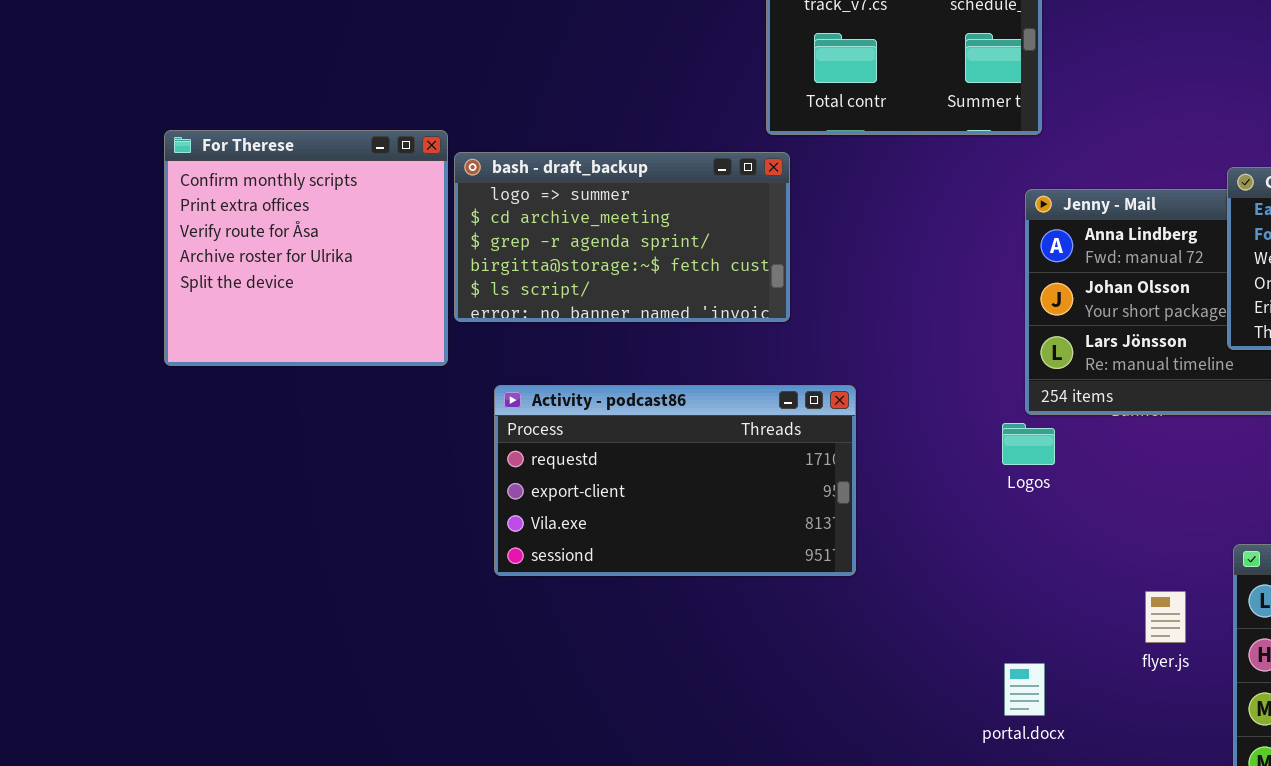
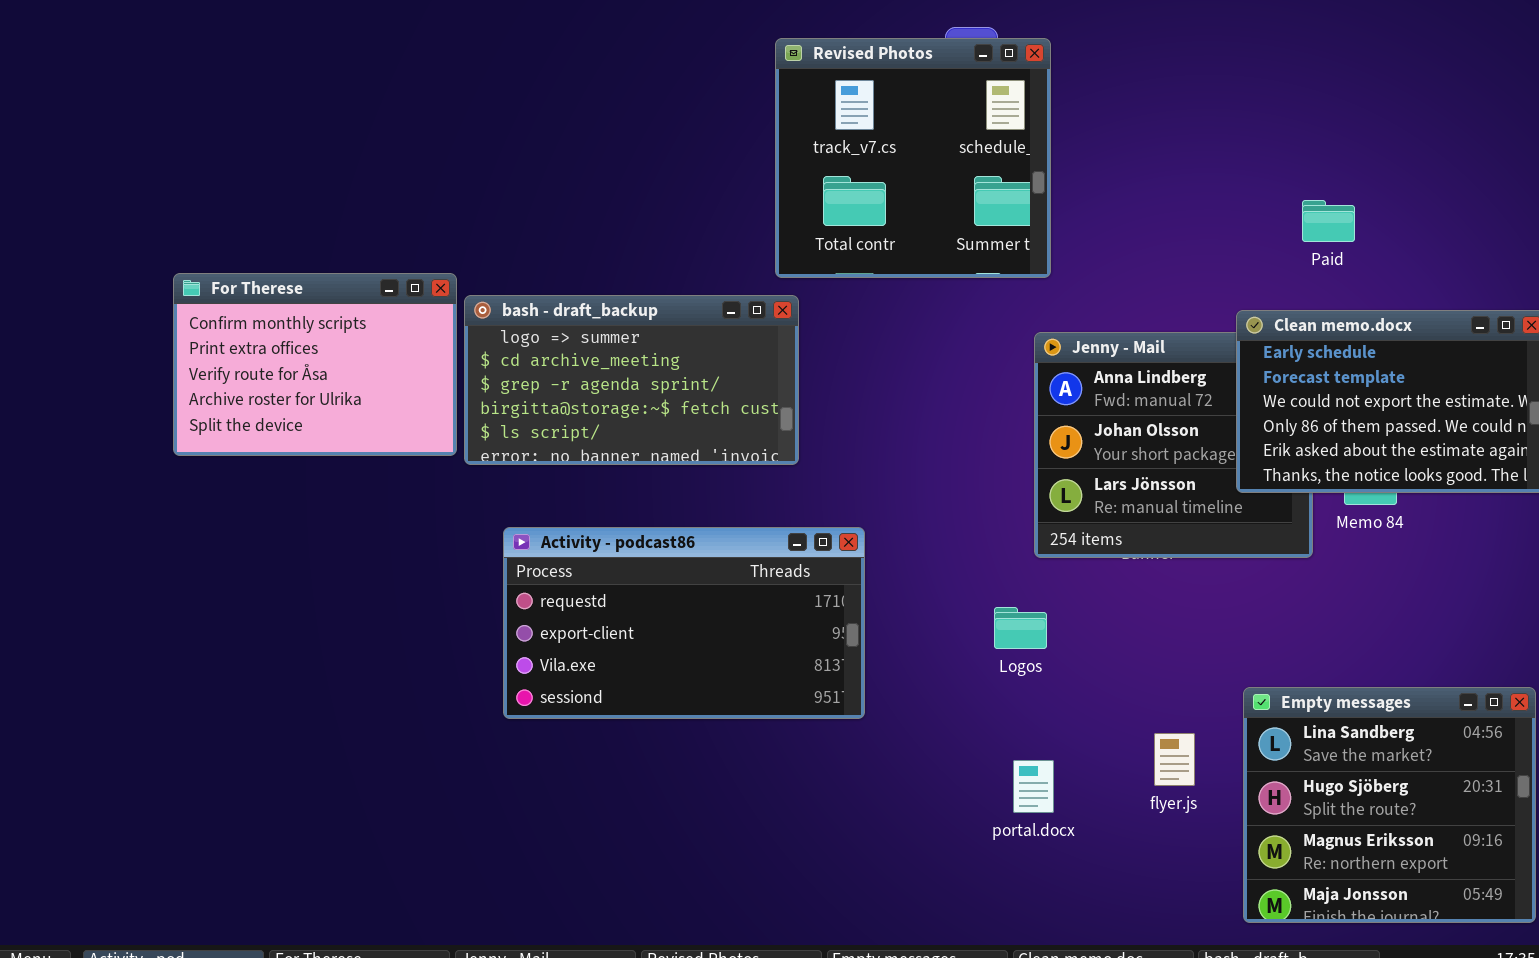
For Therese: [164,130,448,366] -> [173,273,457,456], resized
Logos: [1002,423,1055,465] -> [994,607,1047,649], moved
portal.docx: [1004,663,1045,716] -> [1013,760,1054,813], moved

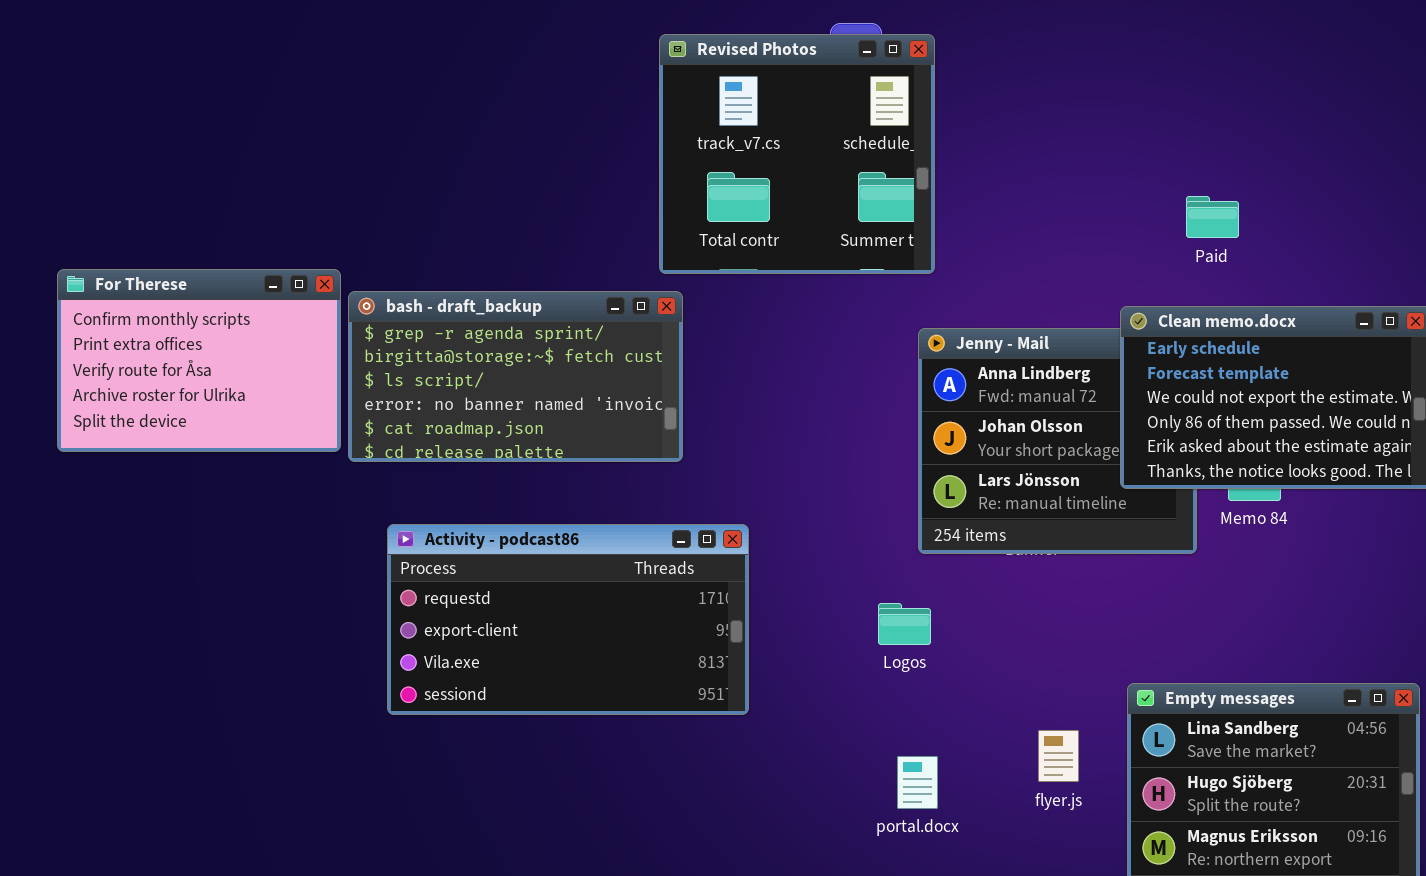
bash - draft_backup: [464,295,799,465] -> [348,291,683,462], scrolled down 2 rows

